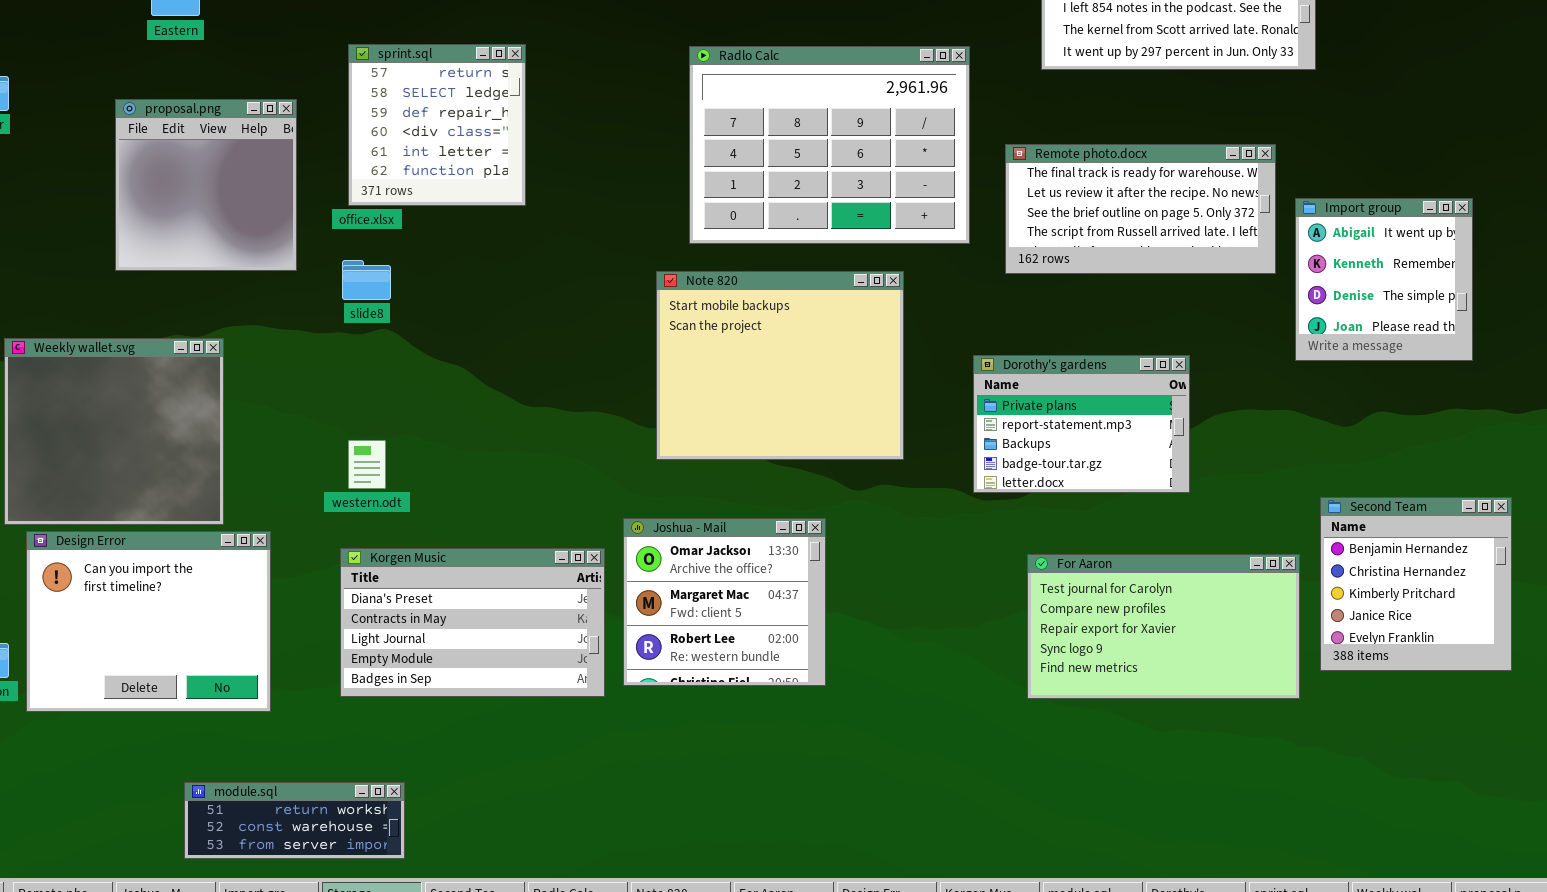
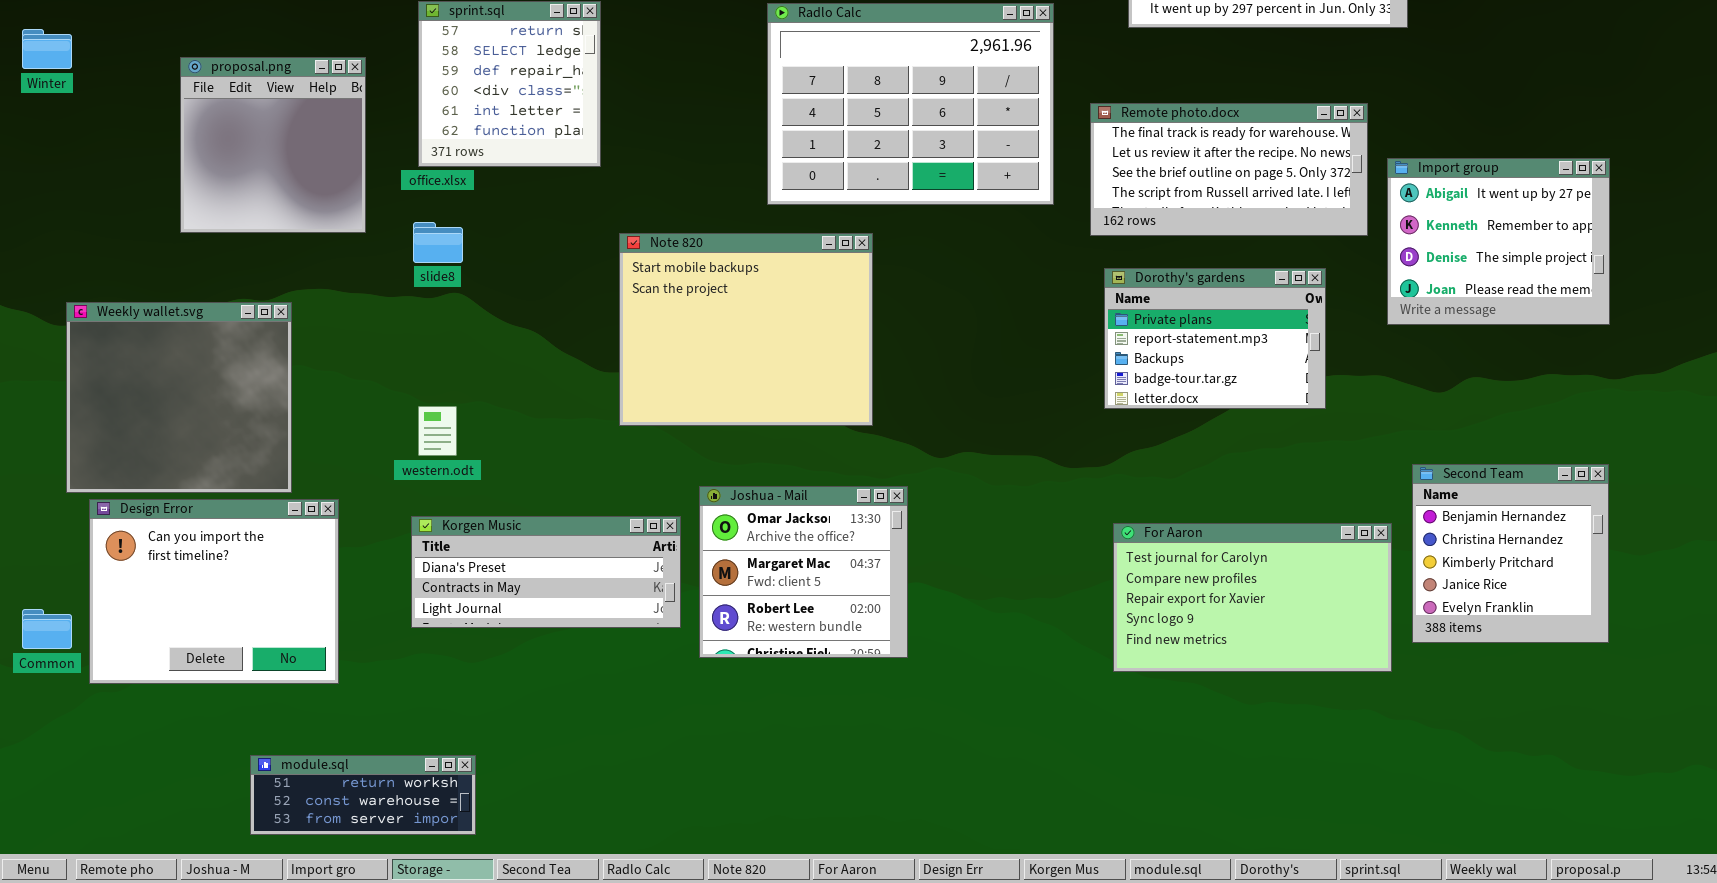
Import group: [1295,198,1473,361] -> [1387,158,1610,325], resized
Note 820: [656,271,904,460] -> [619,233,873,426], moved
Dorothy's gardens: [973,355,1190,493] -> [1104,268,1326,409], moved
Korgen Music: [340,548,605,697] -> [411,516,681,628], resized

